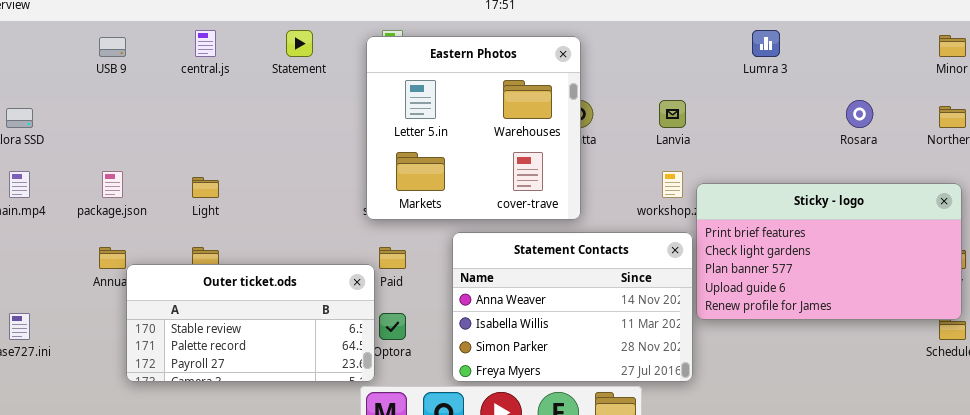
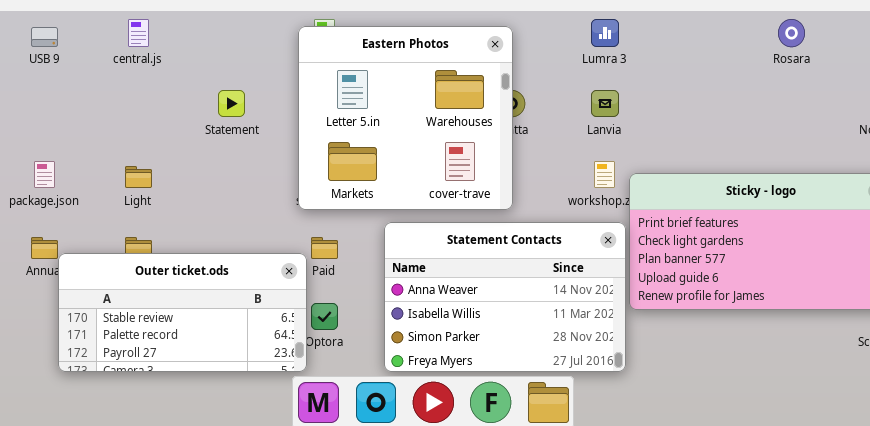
Statement: [286,30,313,57] -> [218,90,245,117], moved
Lumra 3: [752,30,780,57] -> [591,19,619,47], moved
Rosara: [846,100,873,128] -> [778,19,805,47], moved

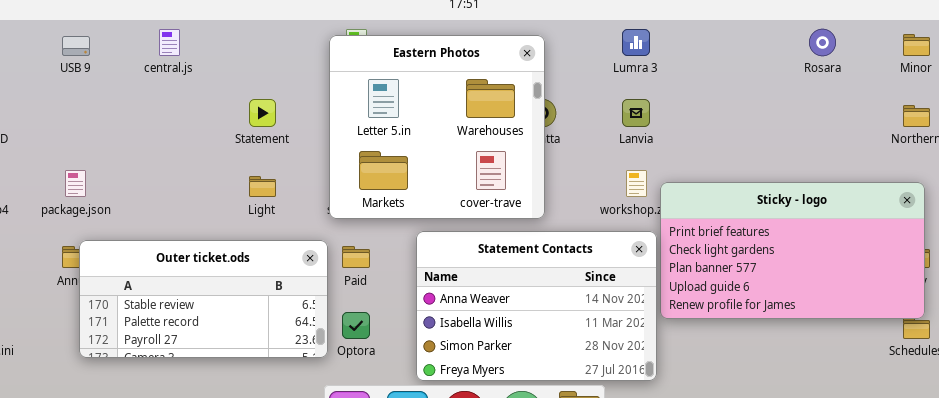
Light: [125,166,152,188] -> [249,176,276,197], moved
Outer ticket.ods: [58,253,307,372] -> [79,240,328,358], moved

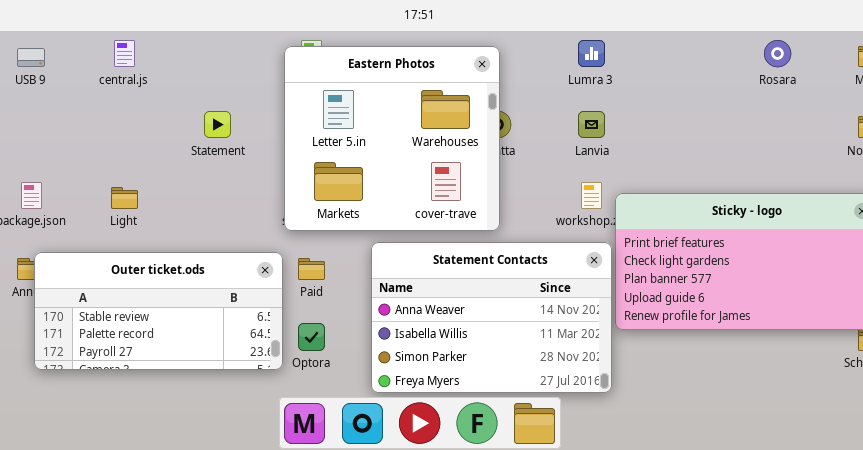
Light: [249,176,276,197] -> [111,187,138,209], moved

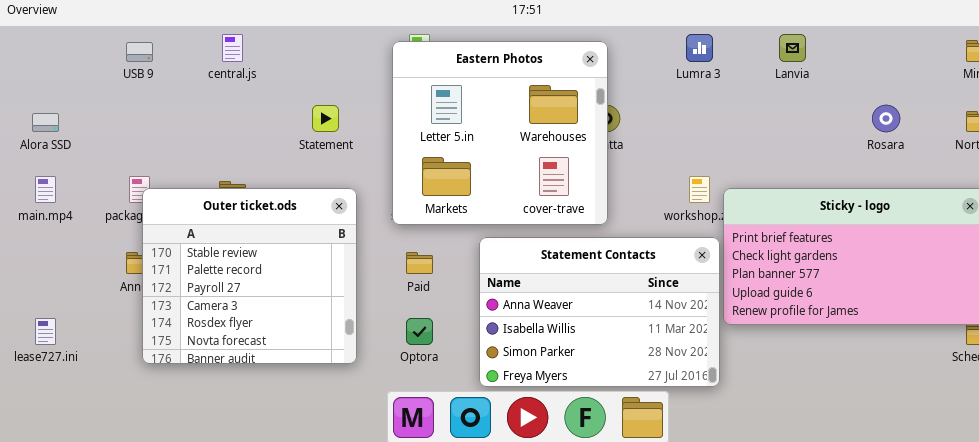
Rosara: [764,40,791,67] -> [872,105,900,132], moved
Lanvia: [578,111,605,138] -> [779,34,806,62], moved
Outer ticket.ods: [34,252,283,370] -> [142,188,357,364], resized

